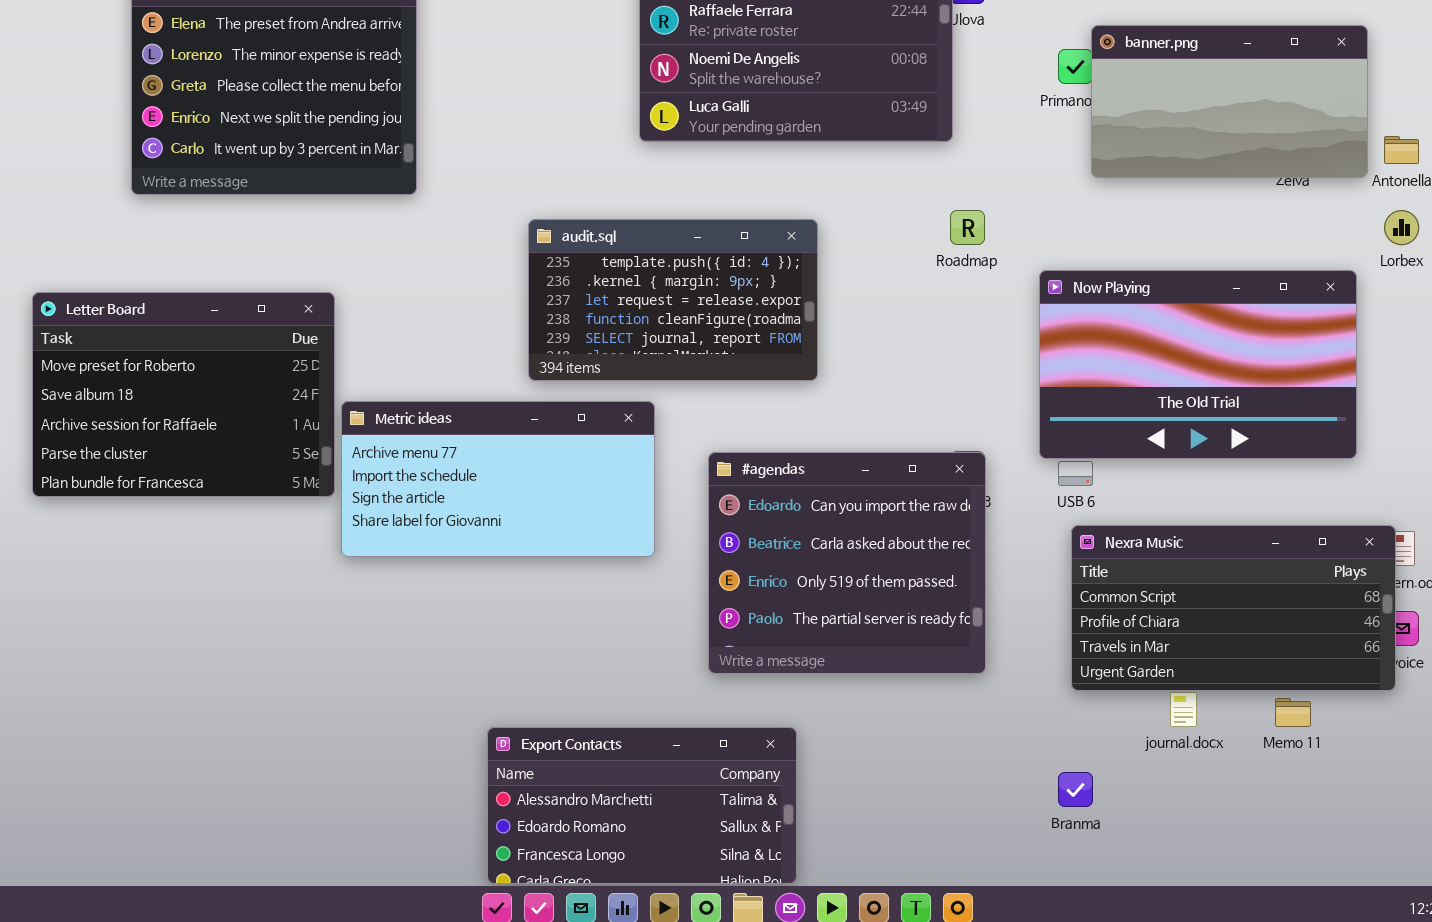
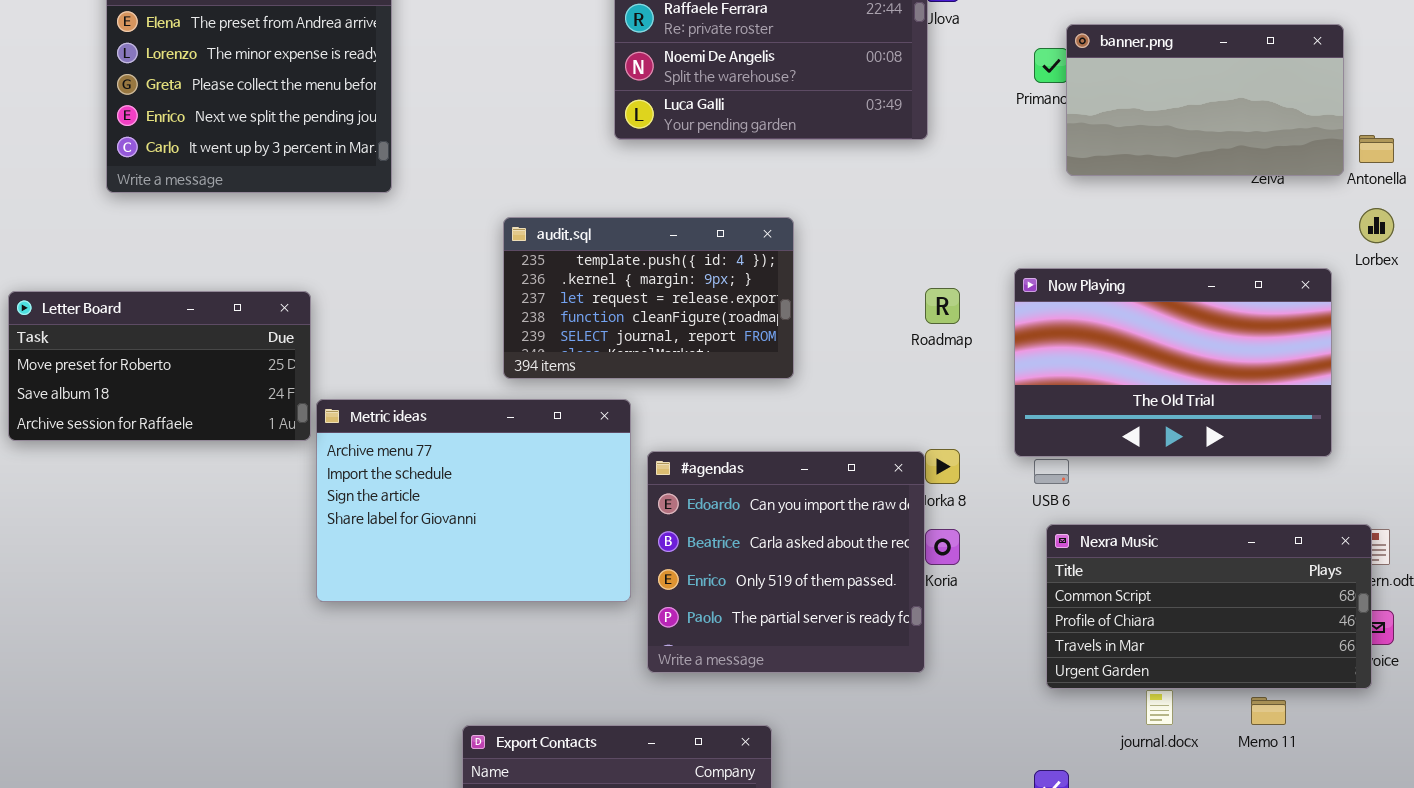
Roadmap: [950,210,985,245] -> [925,288,960,324], moved
Letter Board: [32,292,335,497] -> [8,291,311,441], resized
Metric ideas: [341,401,655,557] -> [316,399,631,602], resized
#agendas: [708,452,986,674] -> [647,451,925,673], moved

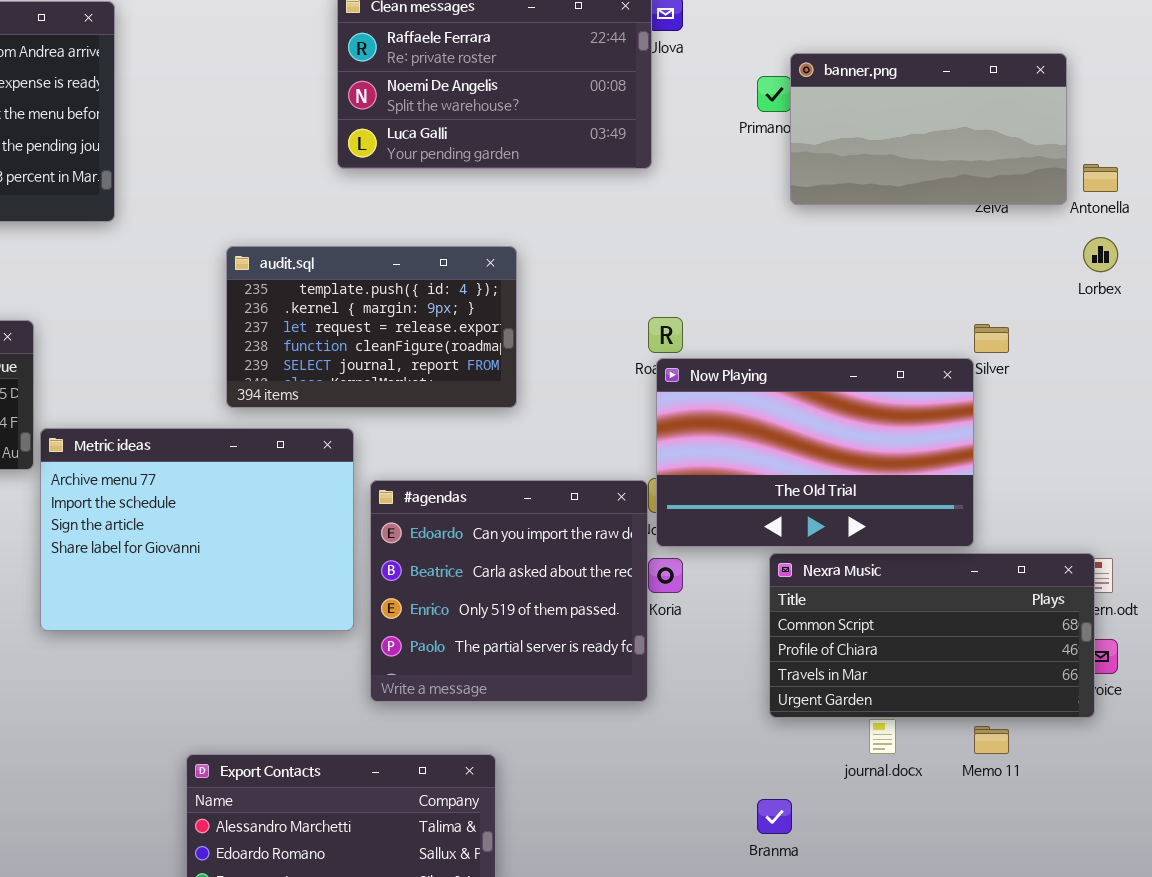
Now Playing: [1014,268,1332,457] -> [656,358,974,547], moved

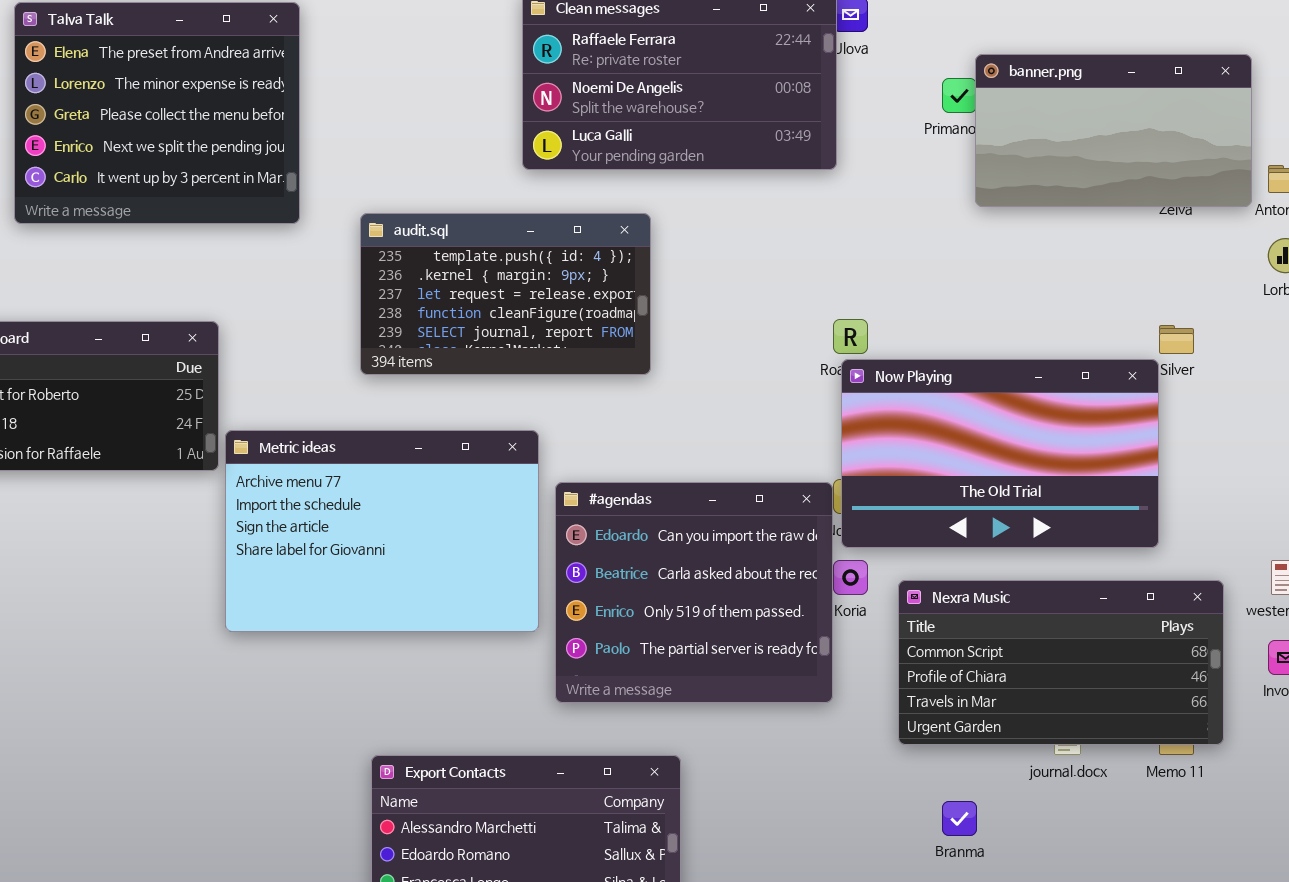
audit.sql: [226,246,517,408] -> [360,213,651,375], moved
Nexra Music: [769,553,1095,718] -> [898,580,1224,745], moved

